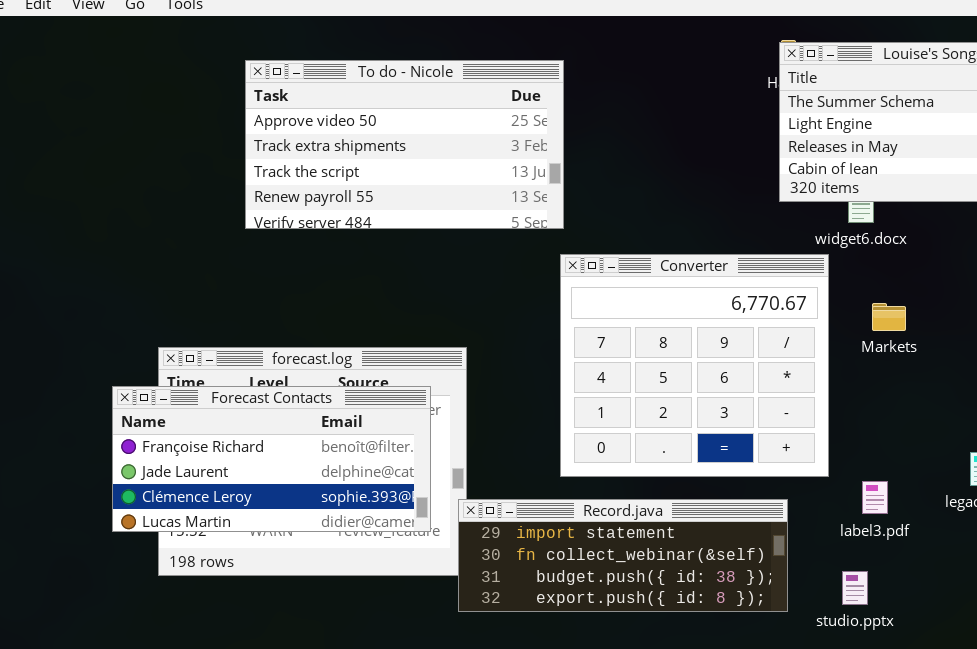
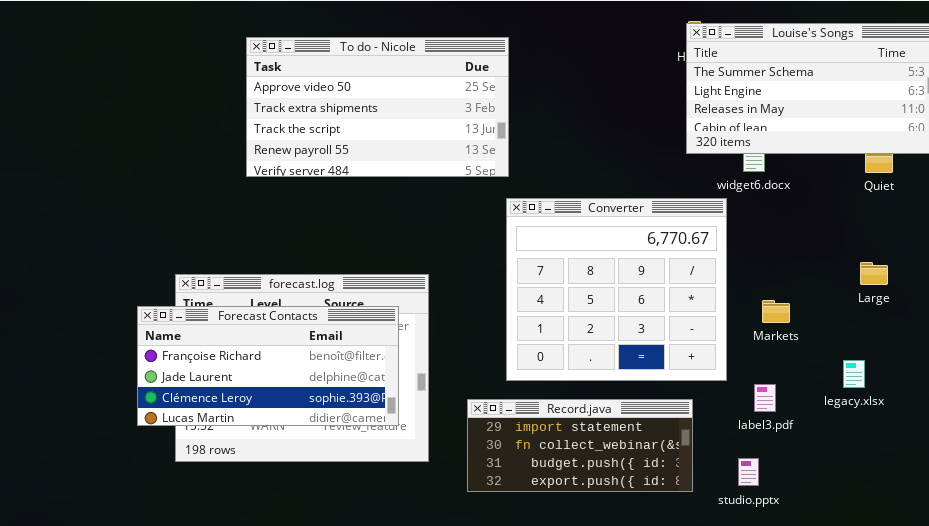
Markets: [872,303,906,331] -> [762,300,790,323], moved
Record.java: [458,499,788,612] -> [467,399,693,492], resized

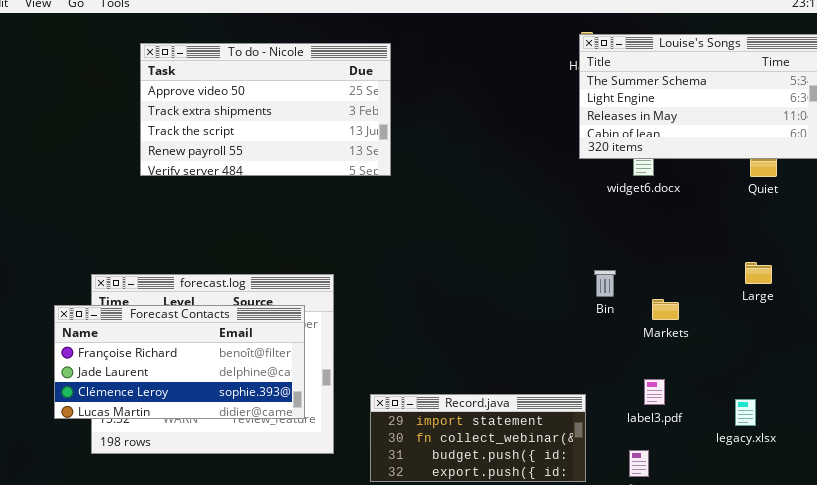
To do - Nicole: [246,37,509,177] -> [140,43,391,176], moved
Converter: [506,198,727,381] -> none, closed
legacy.xlsx: [843,360,865,388] -> [735,399,756,426], moved

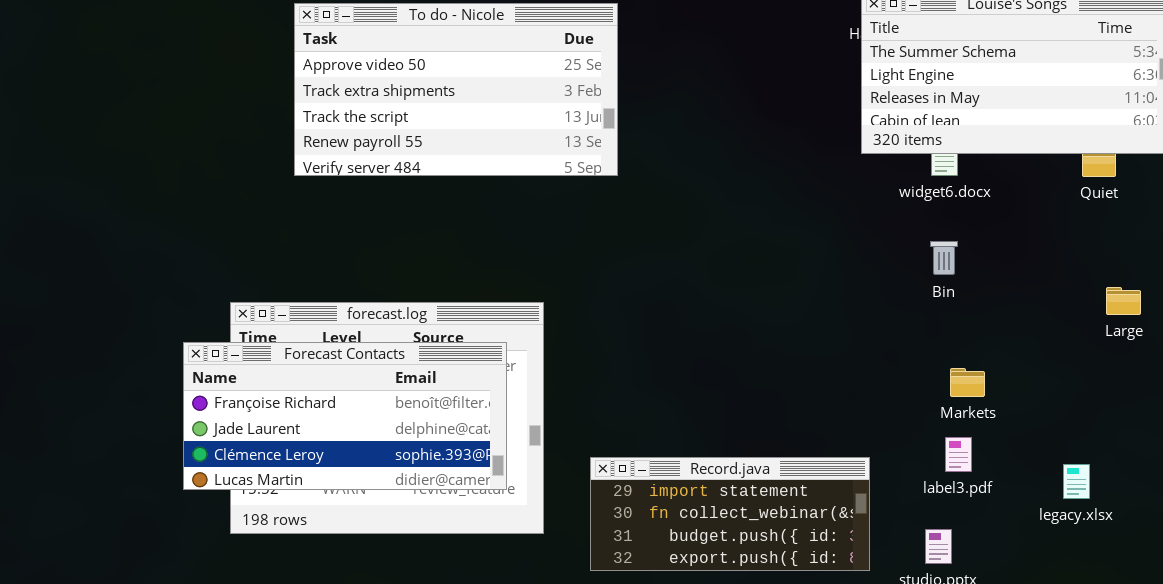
Large: [745,262,772,284] -> [1106,287,1141,315], moved
Bin: [594,270,616,297] -> [930,241,958,275], moved
Markets: [652,299,679,320] -> [950,368,985,397], moved

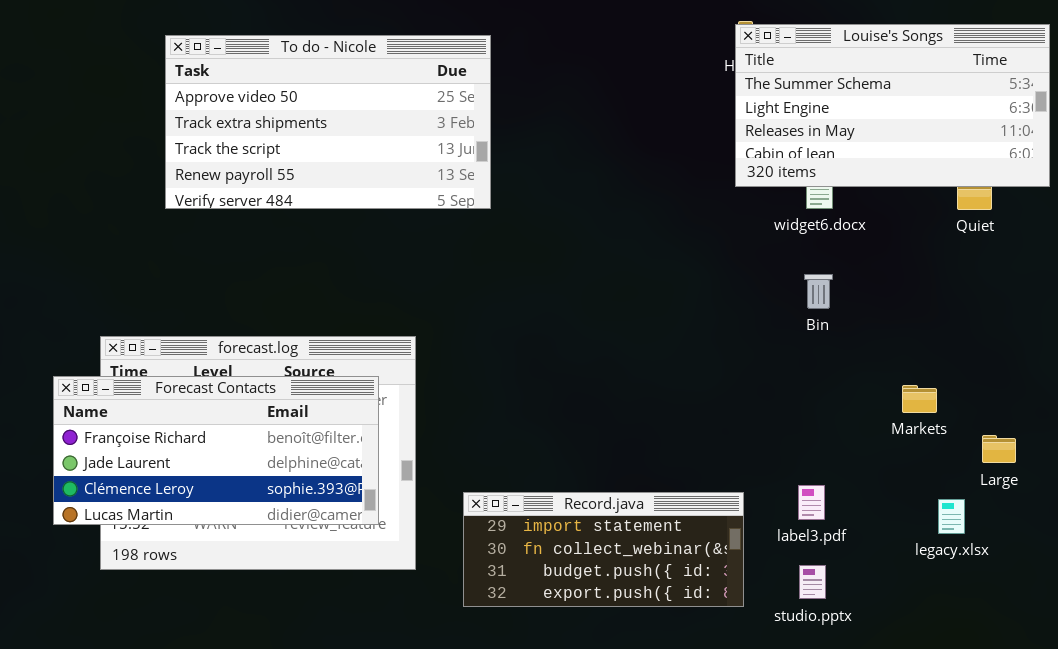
Large: [1106,287,1141,315] -> [982,435,1016,463], moved
Markets: [950,368,985,397] -> [902,385,937,413], moved
label3.pdf: [945,437,972,472] -> [798,485,825,520], moved

